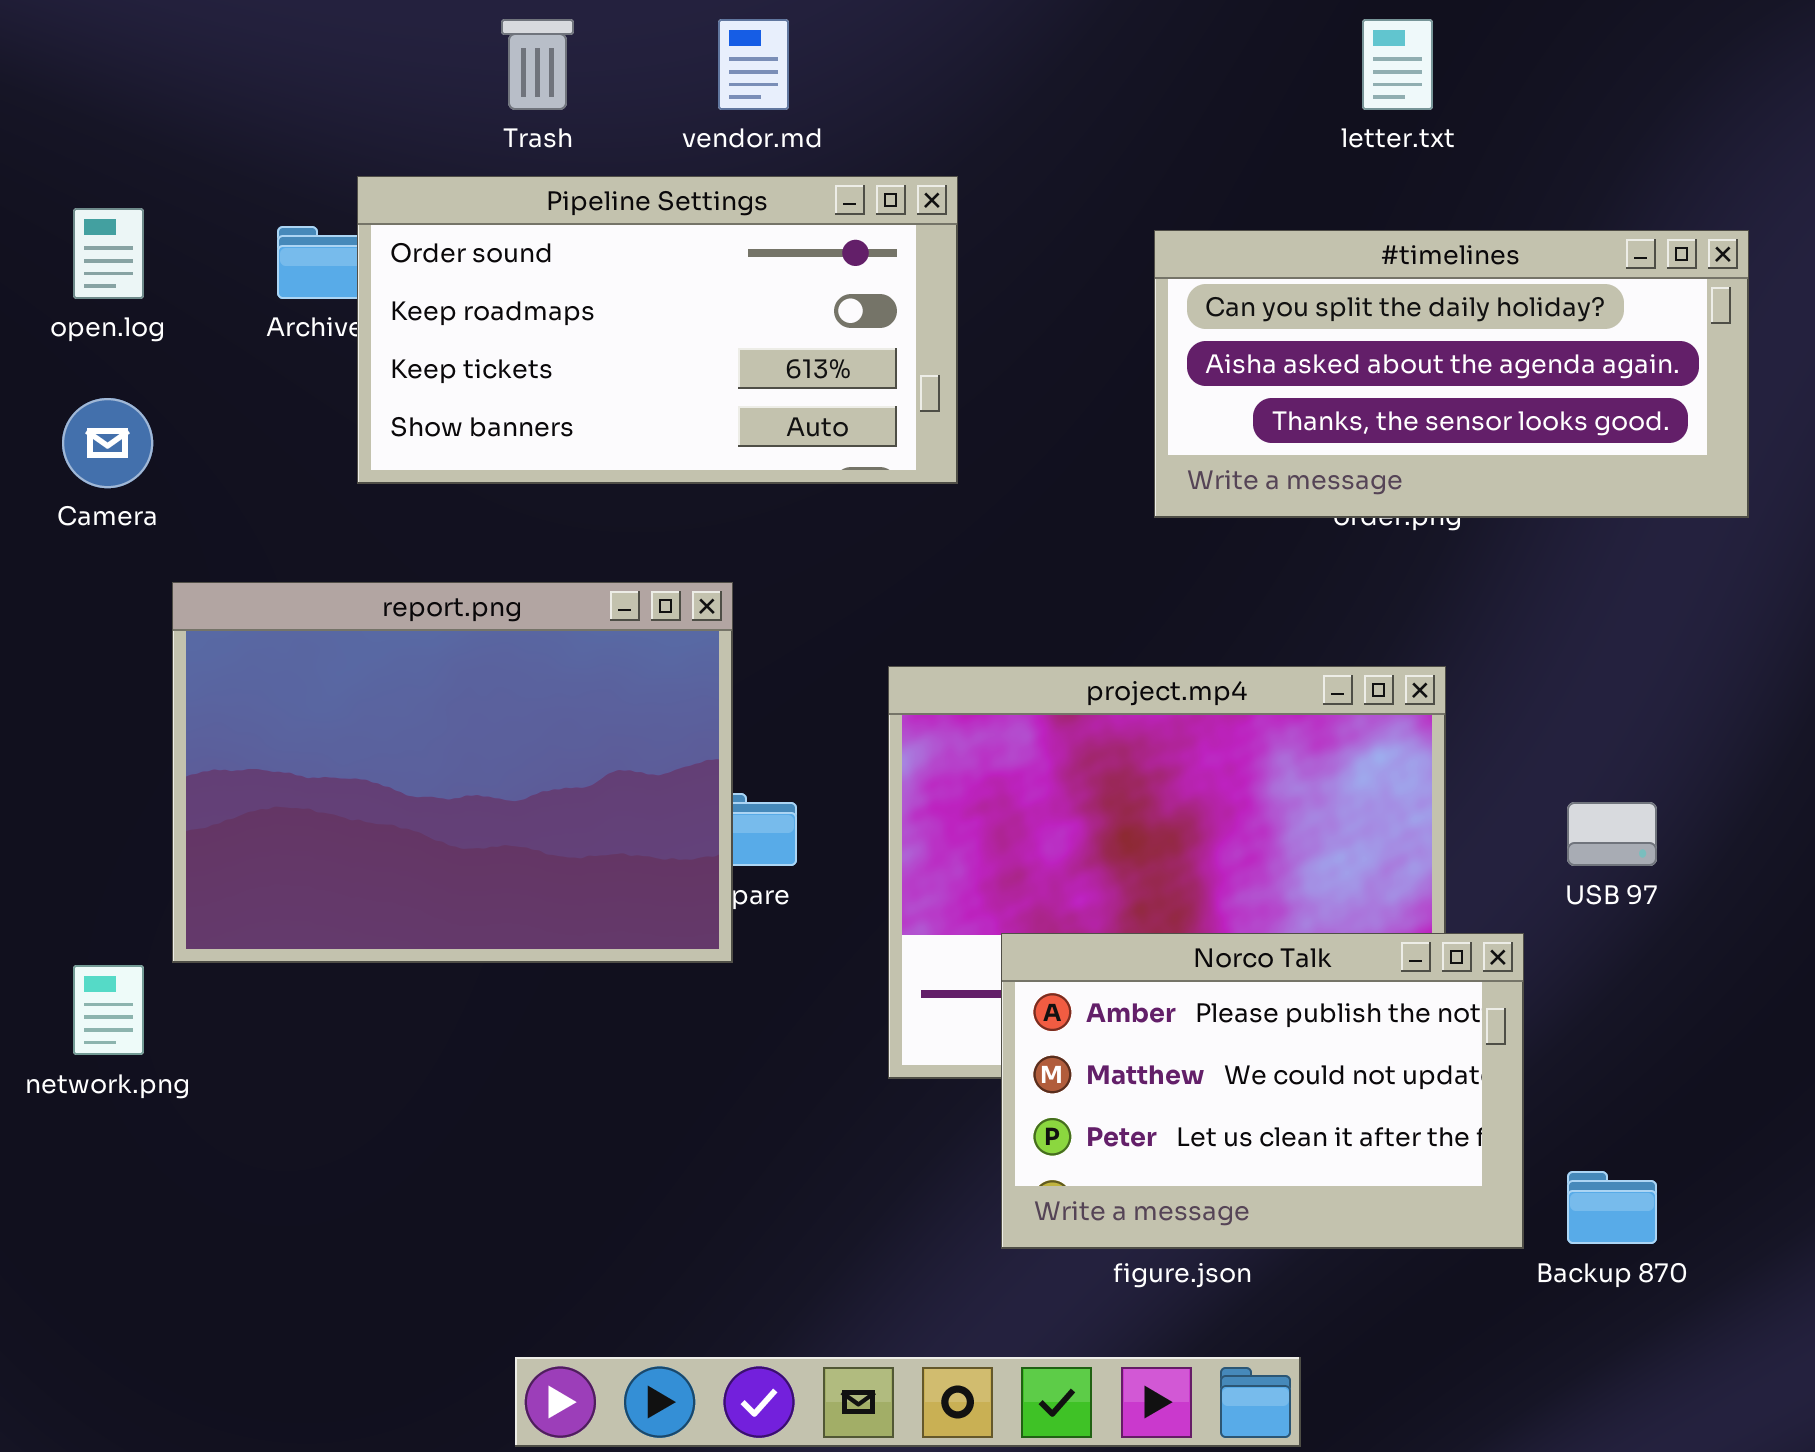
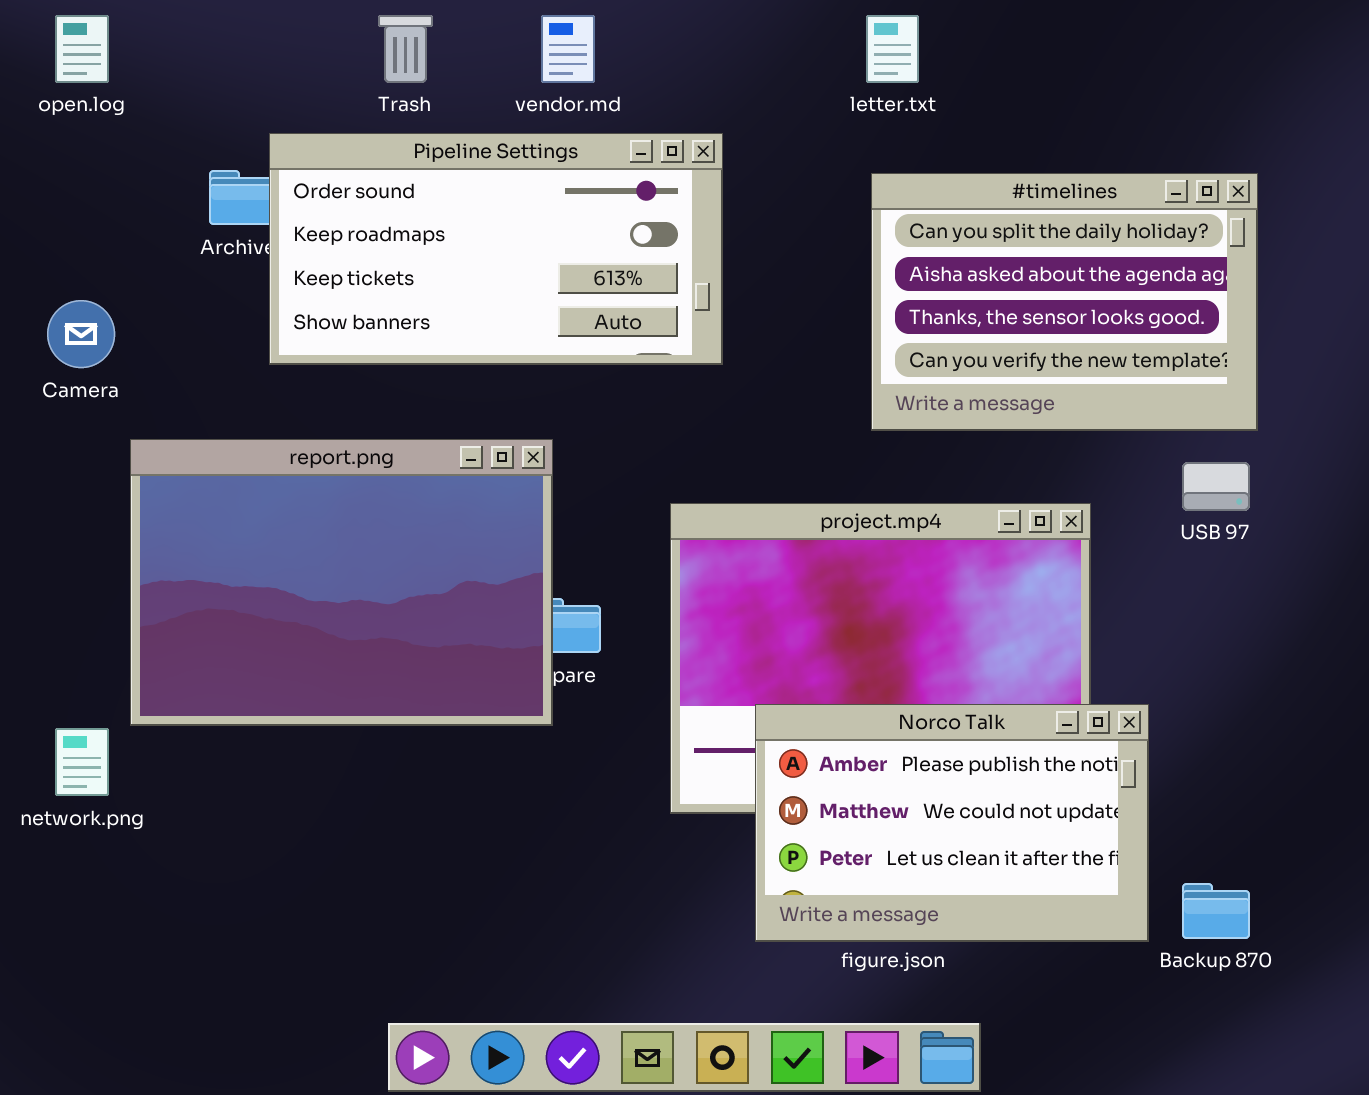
letter.txt: [1362,19,1433,110] -> [866,15,919,83], moved
open.log: [73,208,144,299] -> [55,15,109,83], moved
#timelines: [1154,230,1749,518] -> [871,173,1258,431], resized
USB 97: [1567,802,1657,866] -> [1182,462,1250,511], moved

